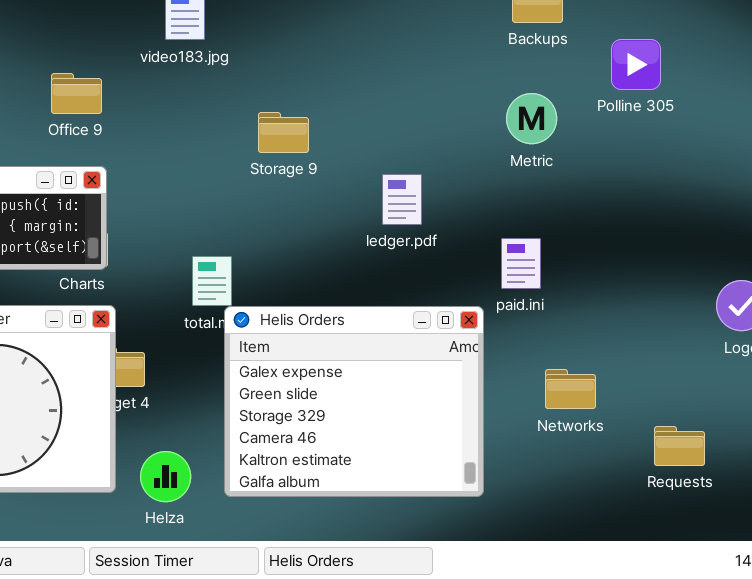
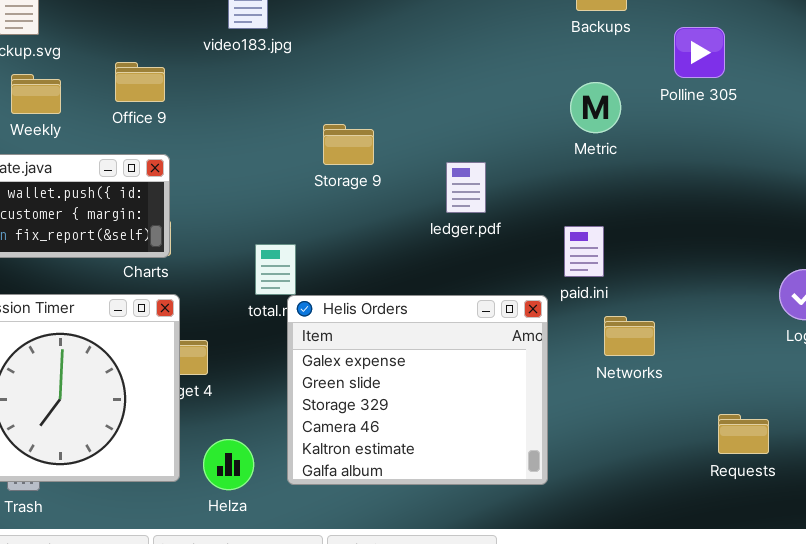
Storage 9: [258,112,309,153] -> [323,124,374,165], moved
Networks: [545,369,596,409] -> [604,316,655,356], moved

